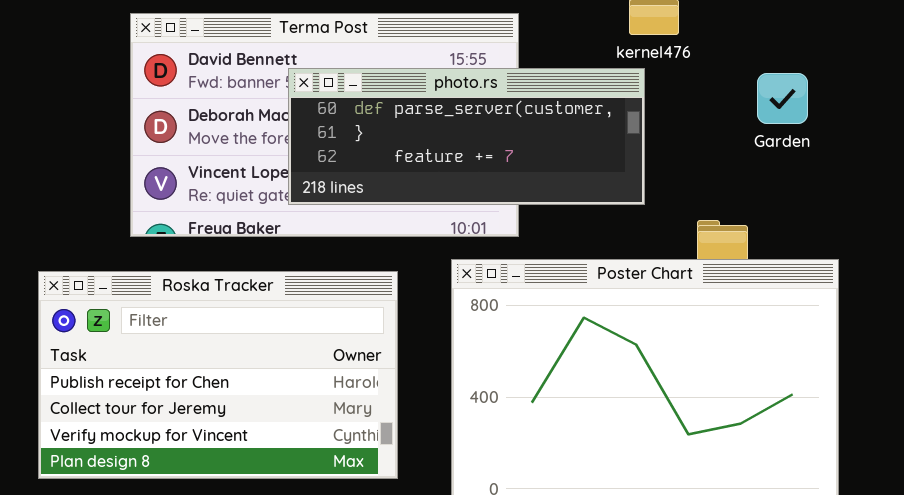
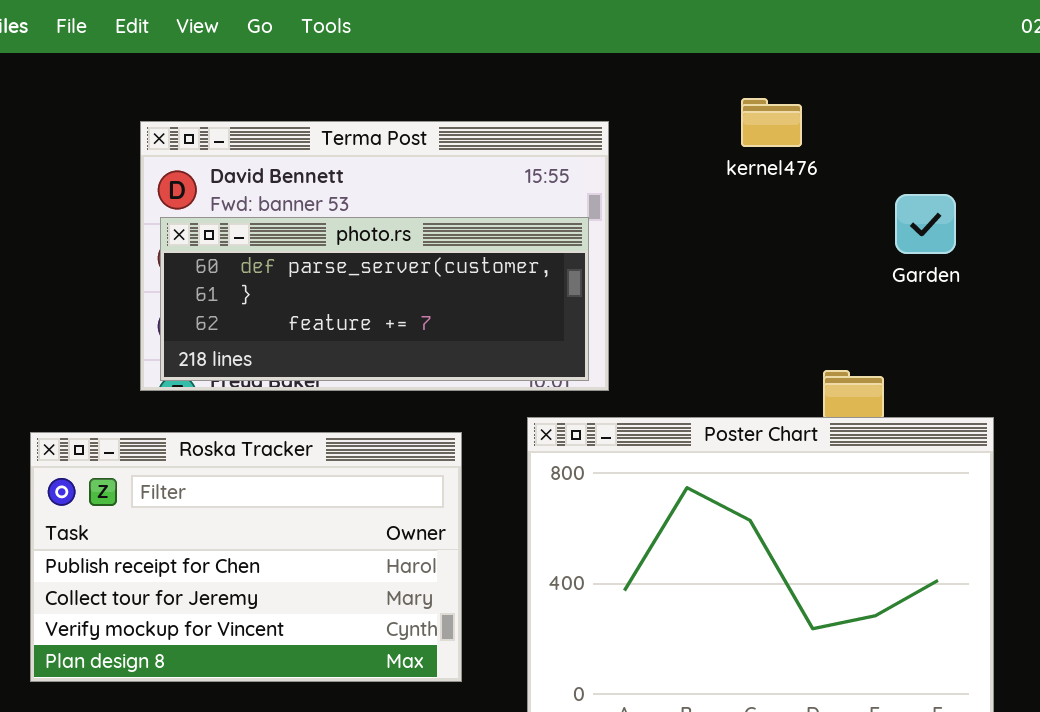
photo.rs: [288,68,645,205] -> [160,217,589,381], moved

